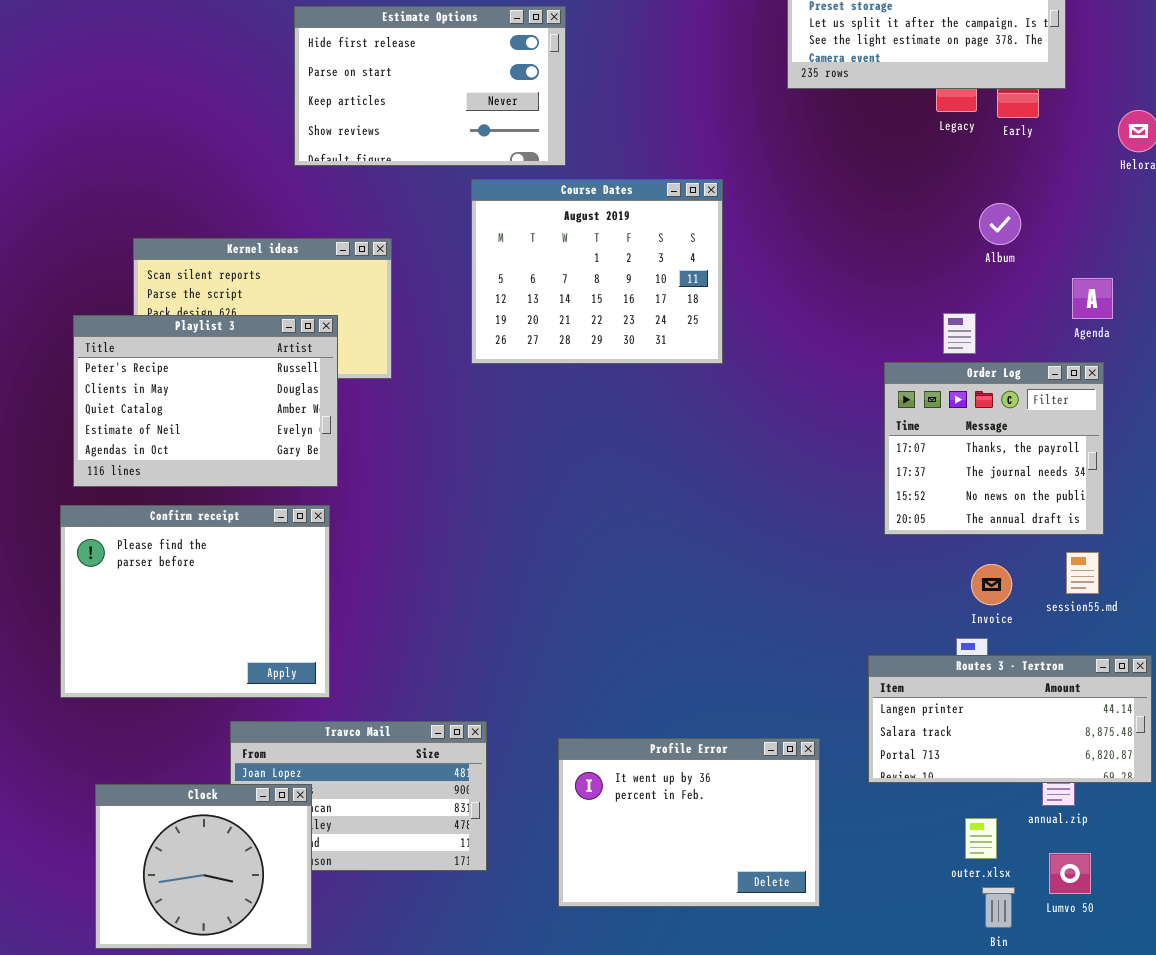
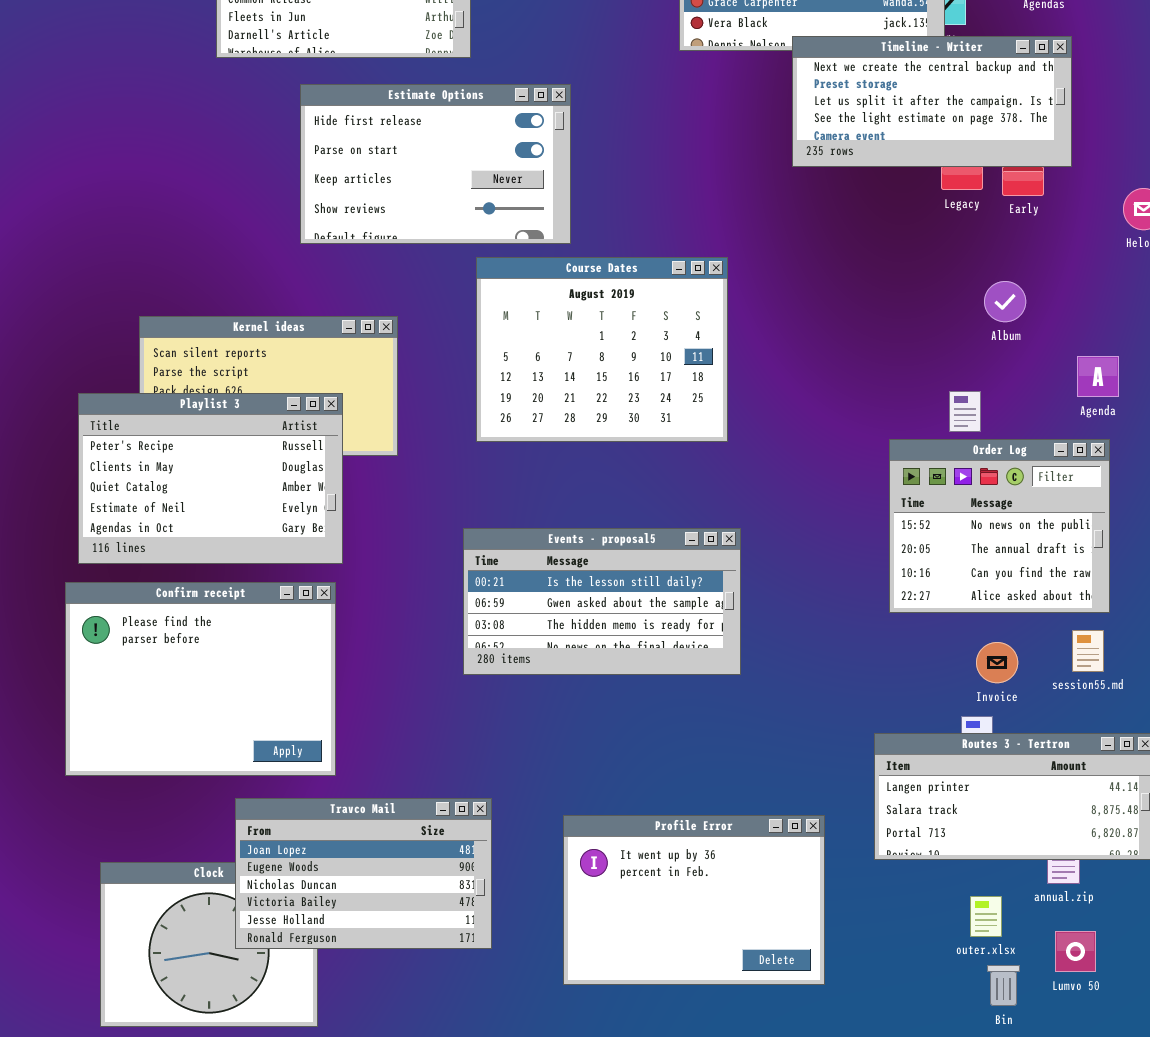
Order Log: [884,362,1104,535] -> [889,439,1110,613], scrolled down 2 rows
Events - proposal5: none -> [463,528,741,675], opened
Travco Mail: [230,721,487,871] -> [235,798,492,949], raised

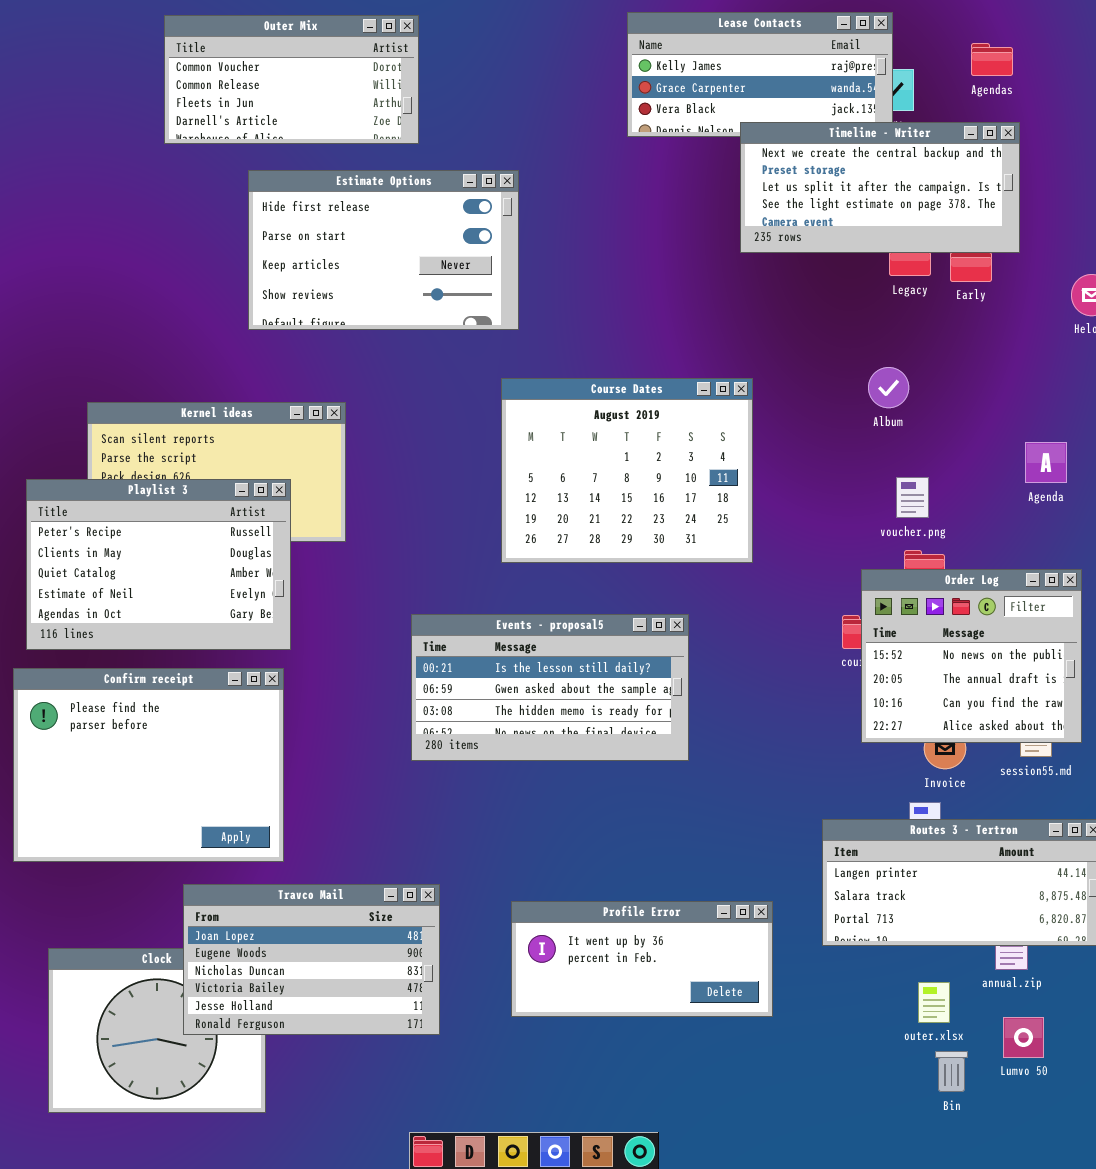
Course Dates: [476,257,728,442] -> [501,378,753,563], moved
Album: [984,281,1026,322] -> [868,367,909,408], moved
Order Log: [889,439,1110,613] -> [861,569,1082,743], moved
Profile Error: [563,815,825,985] -> [511,901,773,1017], resized

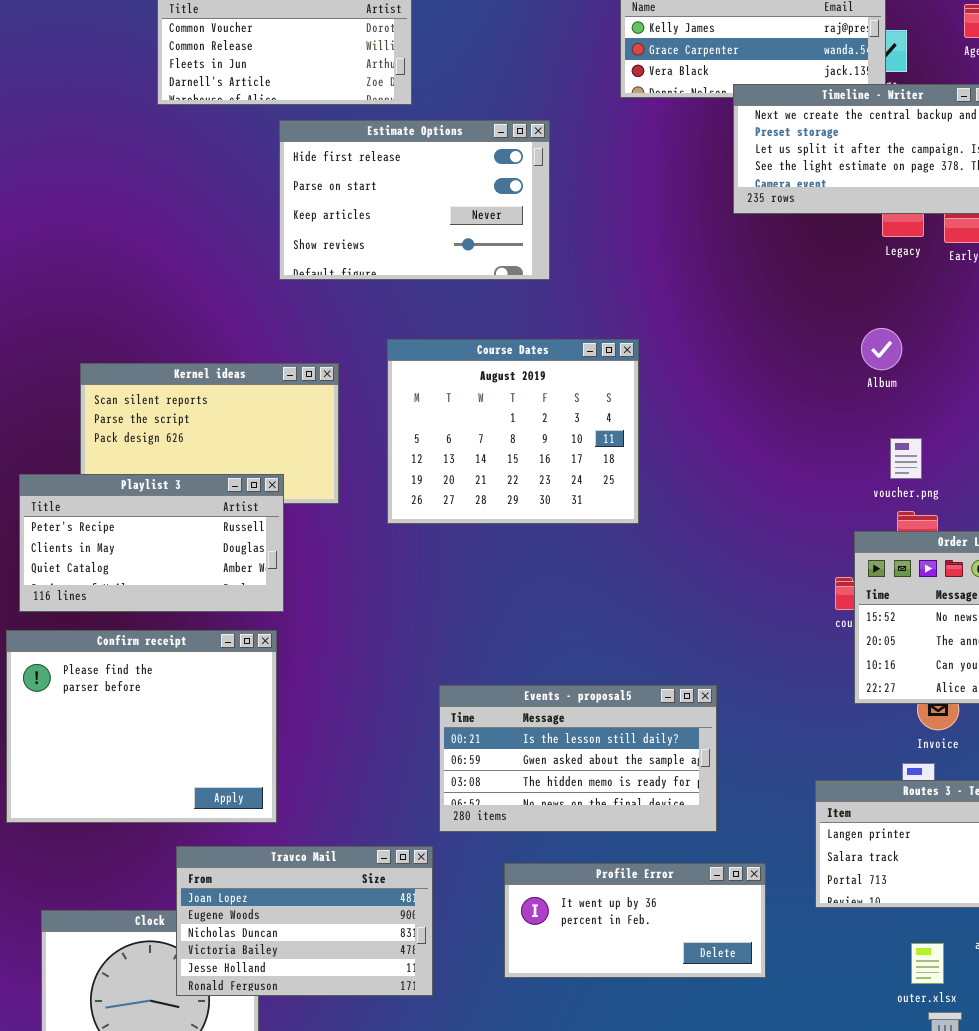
Estimate Options: [248,170,519,330] -> [279,120,550,280], moved
Course Dates: [501,378,753,563] -> [387,339,639,524], moved
Playlist 3: [26,479,291,650] -> [19,474,284,612], resized
Events - proposal5: [411,614,689,761] -> [439,685,717,832], moved

